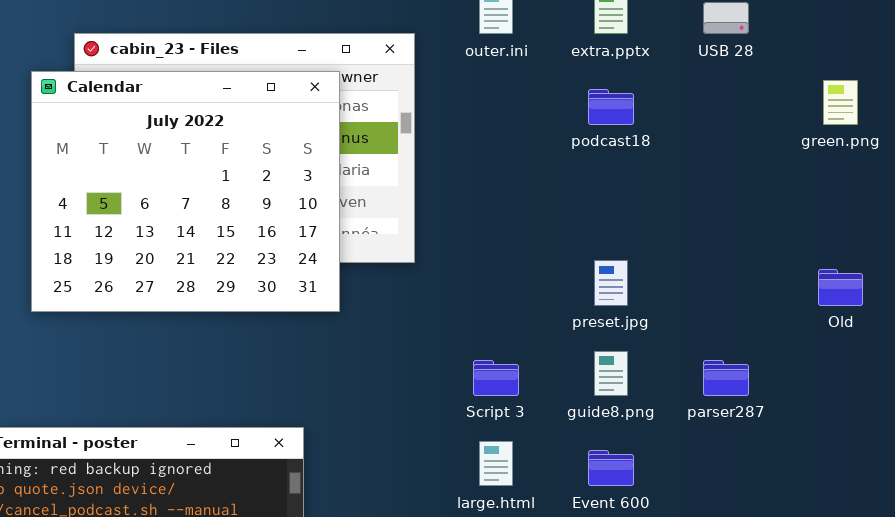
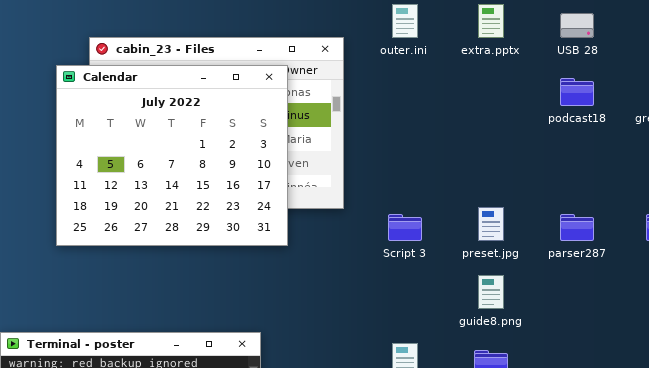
podcast18: [588,89,634,125] -> [560,78,594,106], moved
Script 3: [473,360,519,396] -> [388,214,422,241], moved
parser287: [703,360,749,396] -> [560,214,594,241], moved

